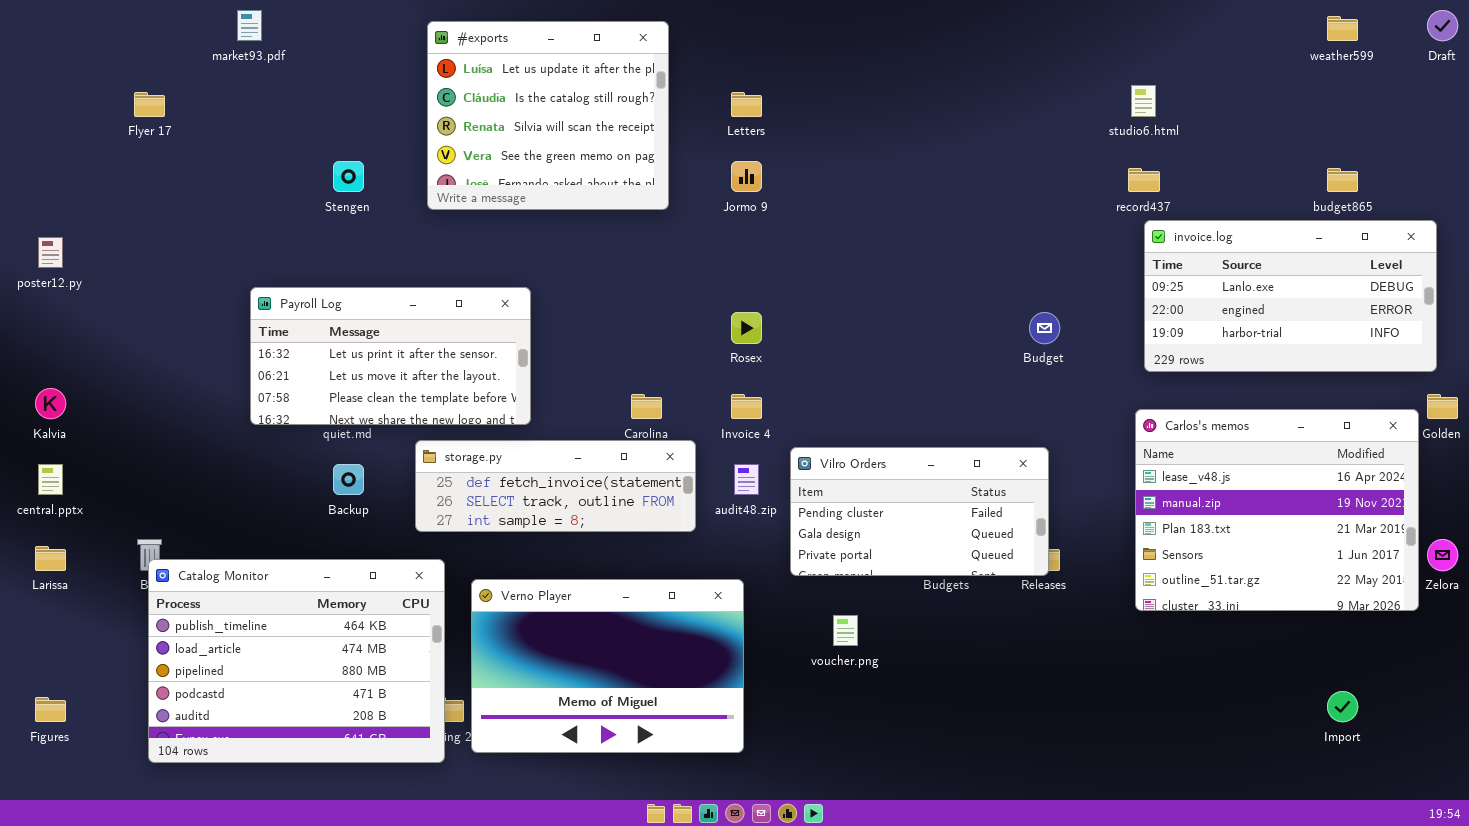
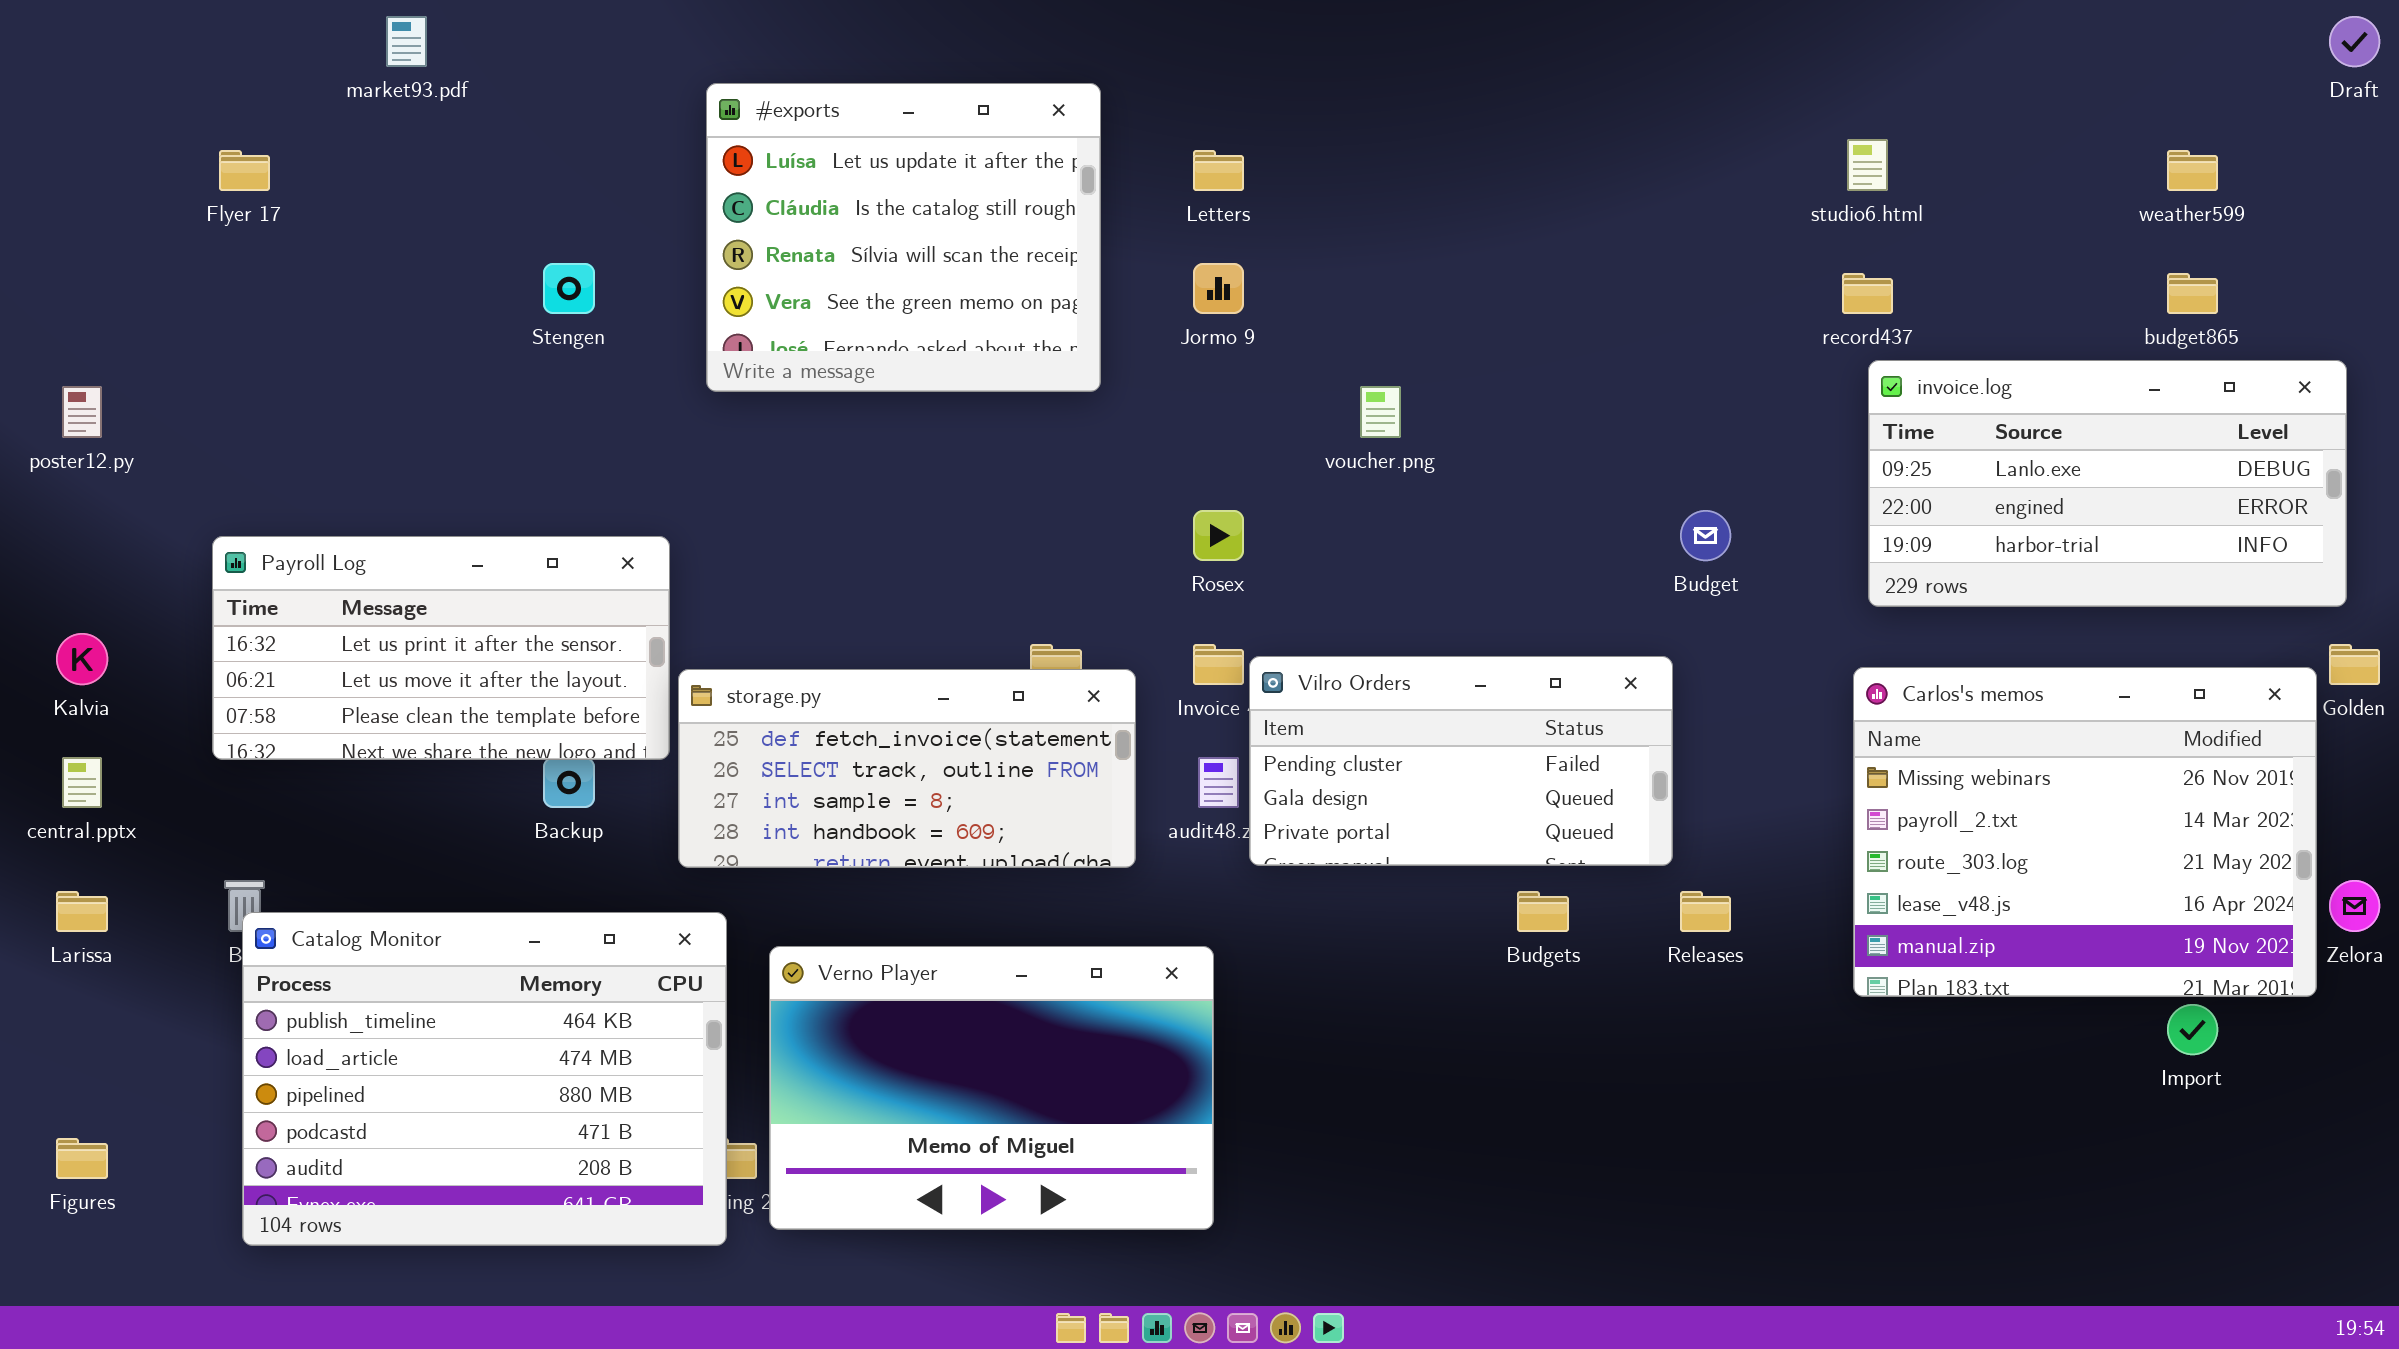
weather599: [1327,16,1358,41] -> [2167,150,2218,191], moved
#exports: [427,21,669,210] -> [706,83,1101,392], moved
Payroll Log: [250,287,531,425] -> [212,536,670,760], moved
Carlos's memos: [1135,409,1419,611] -> [1853,667,2317,997], scrolled up 3 rows
storage.py: [415,440,696,532] -> [678,669,1136,868], resized
Vilro Orders: [790,447,1049,576] -> [1249,656,1673,866], moved
voucher.png: [833,615,858,646] -> [1360,386,1401,438], moved
Import: [1327,691,1358,722] -> [2167,1004,2218,1055], moved

